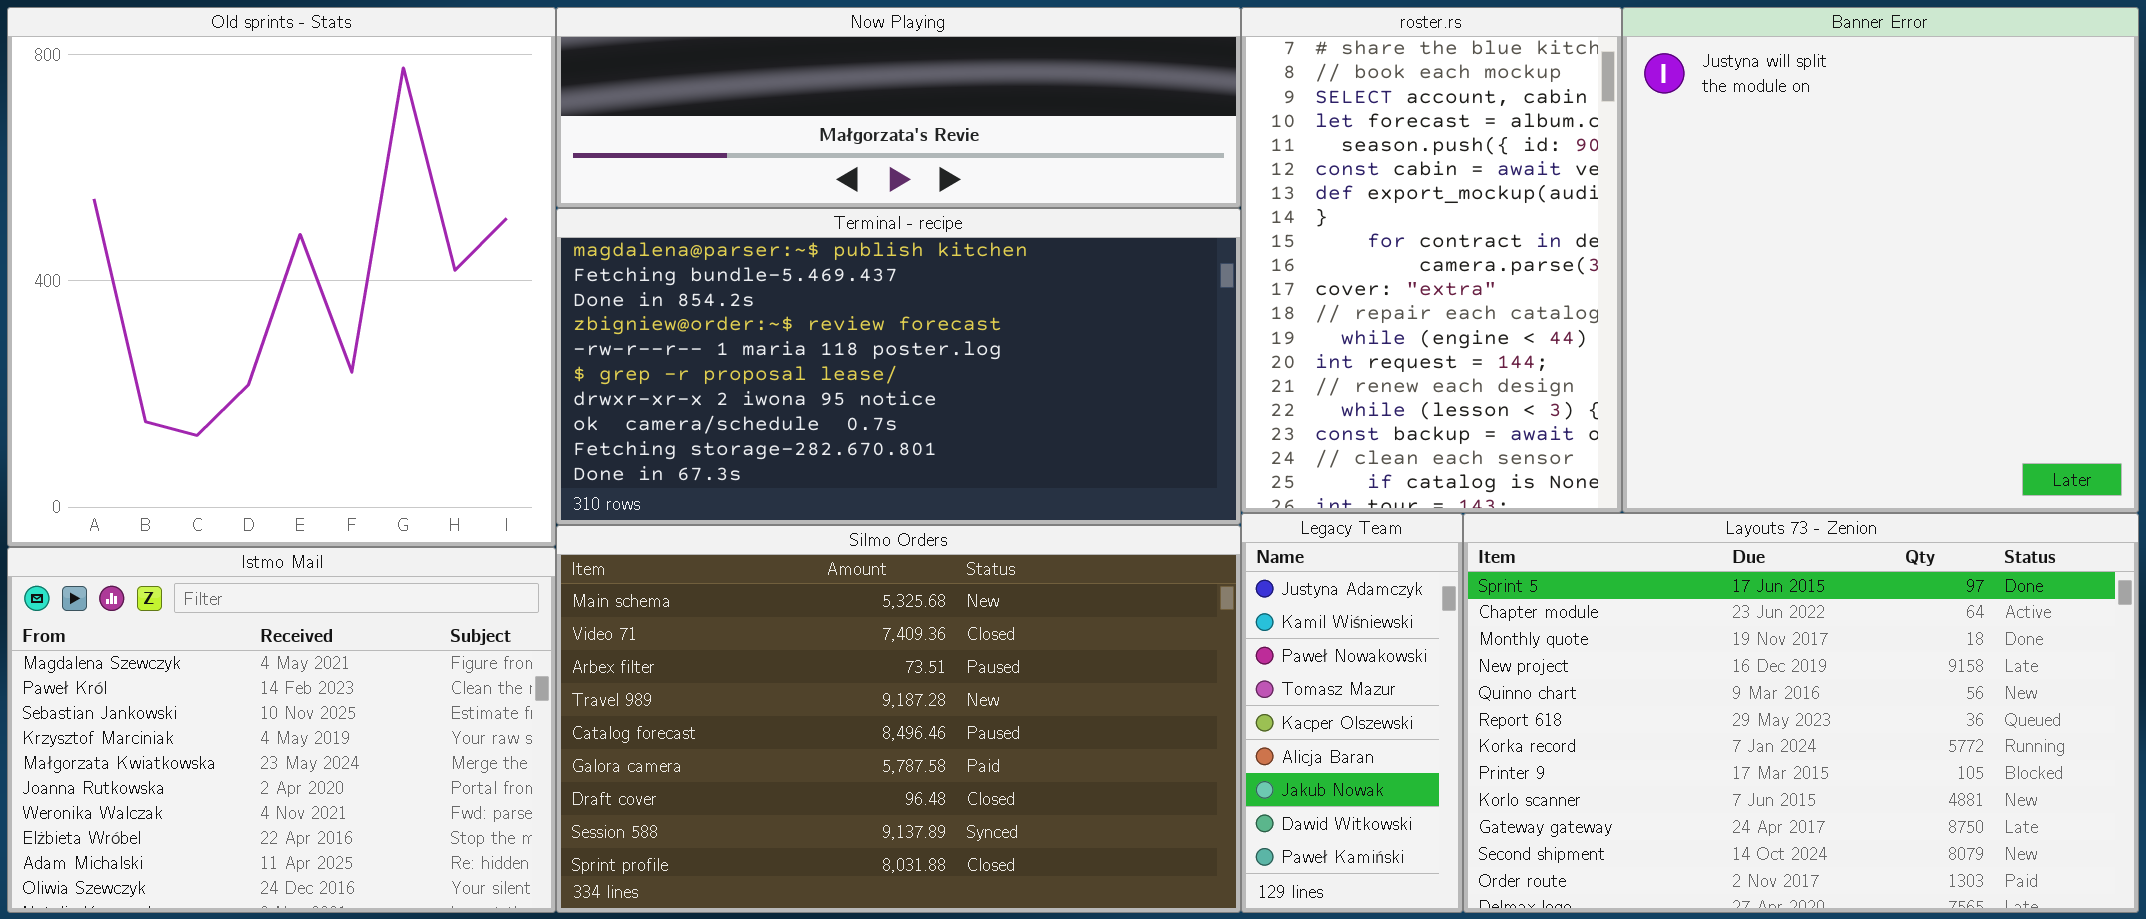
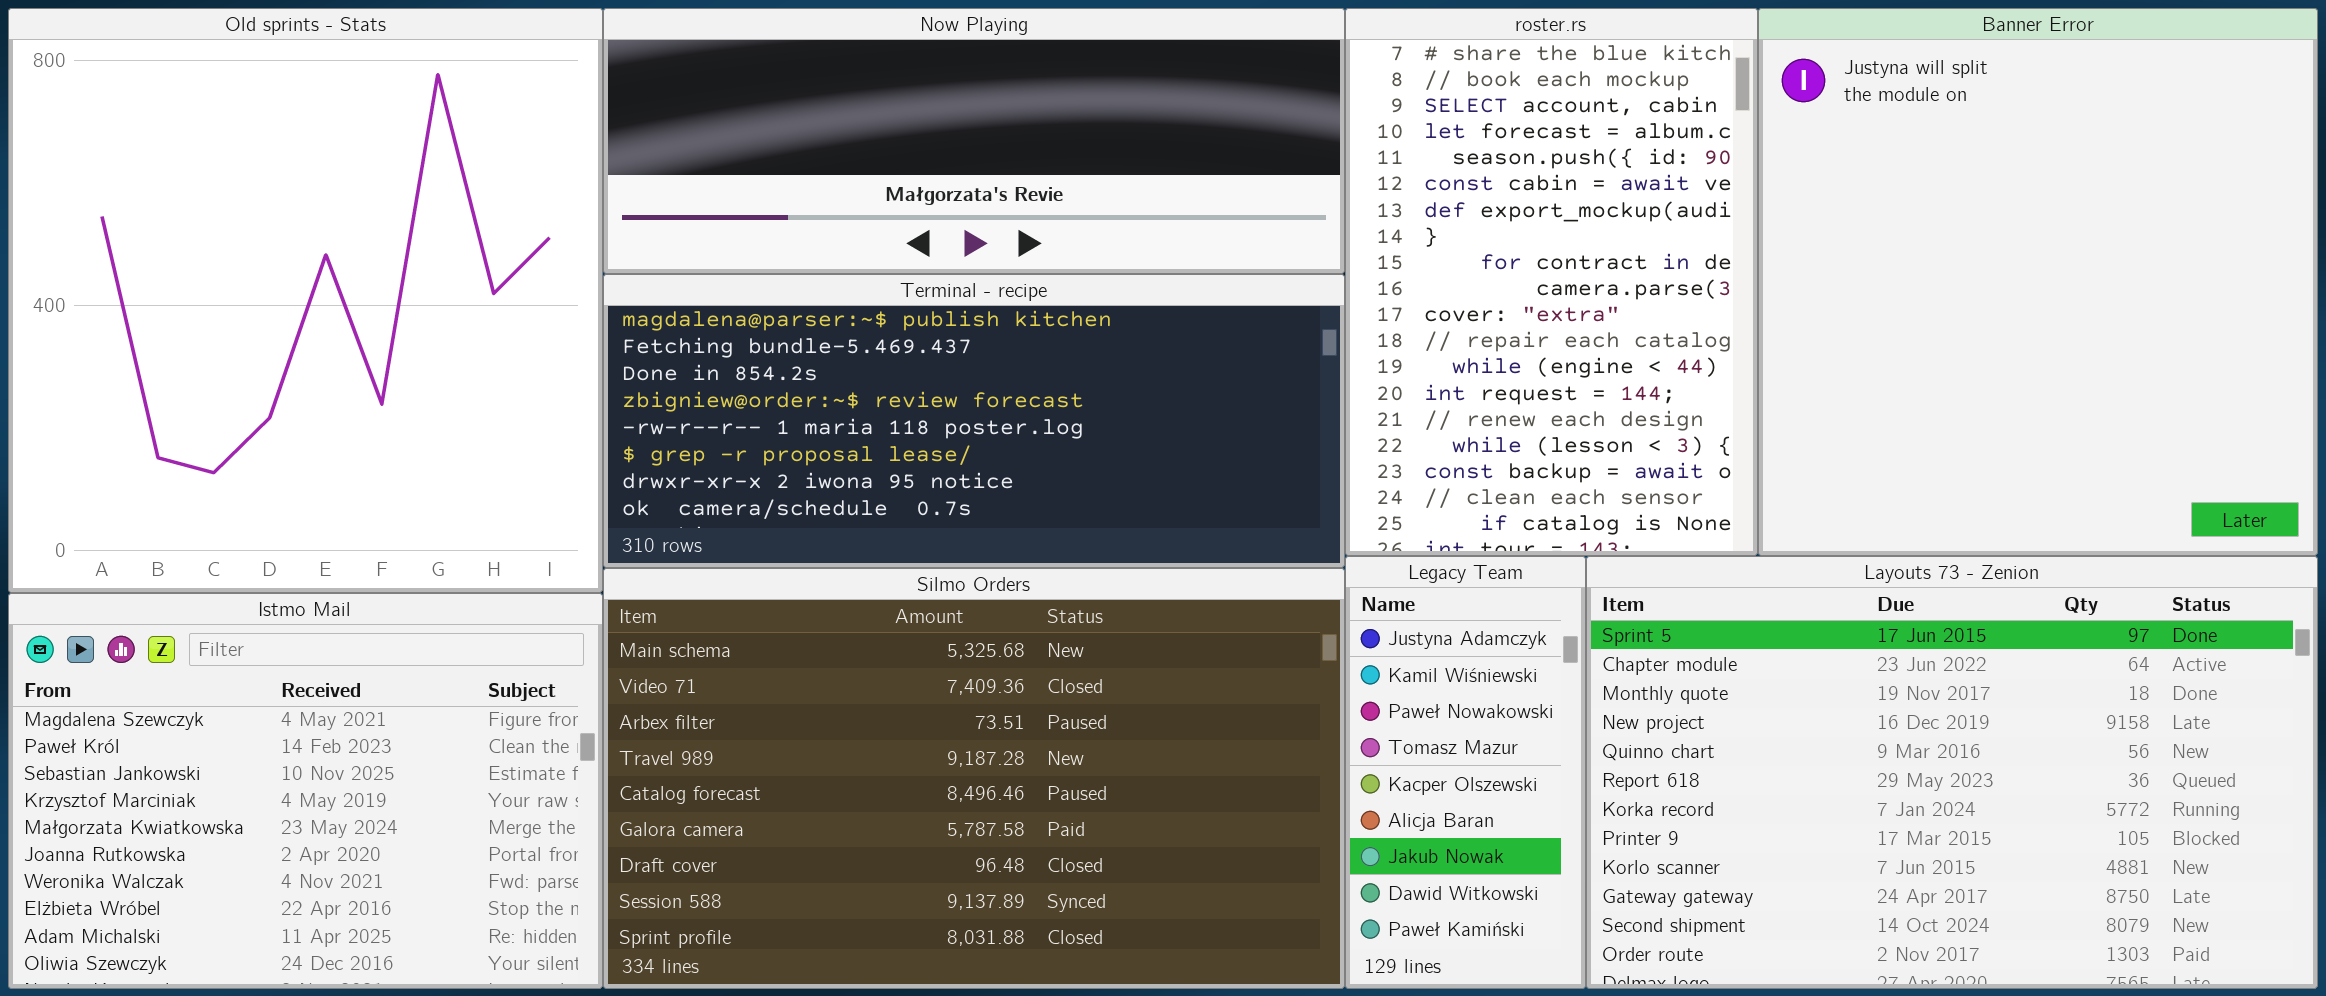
Now Playing: [556,7,1241,208] -> [603,8,1345,274], resized
Terminal - recipe: [556,208,1241,525] -> [603,274,1345,568], resized

